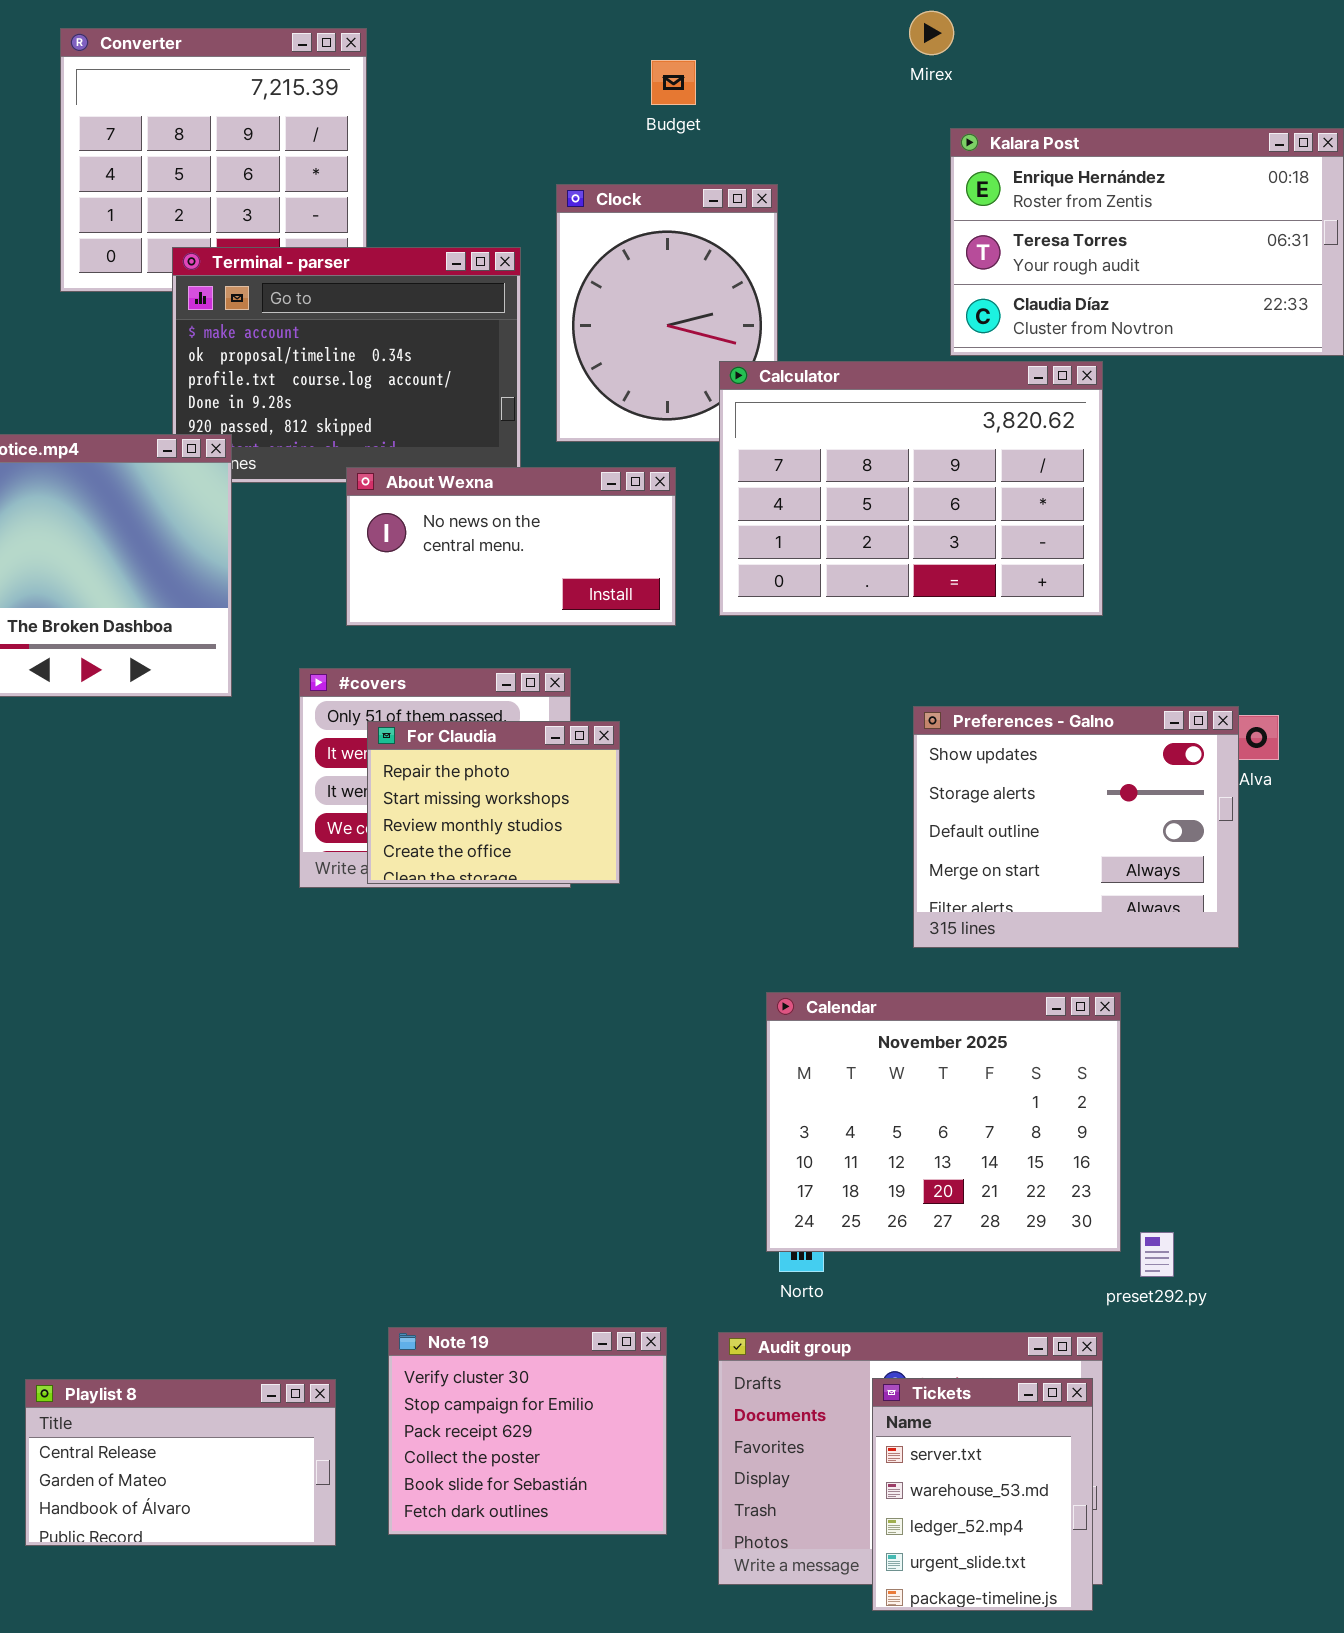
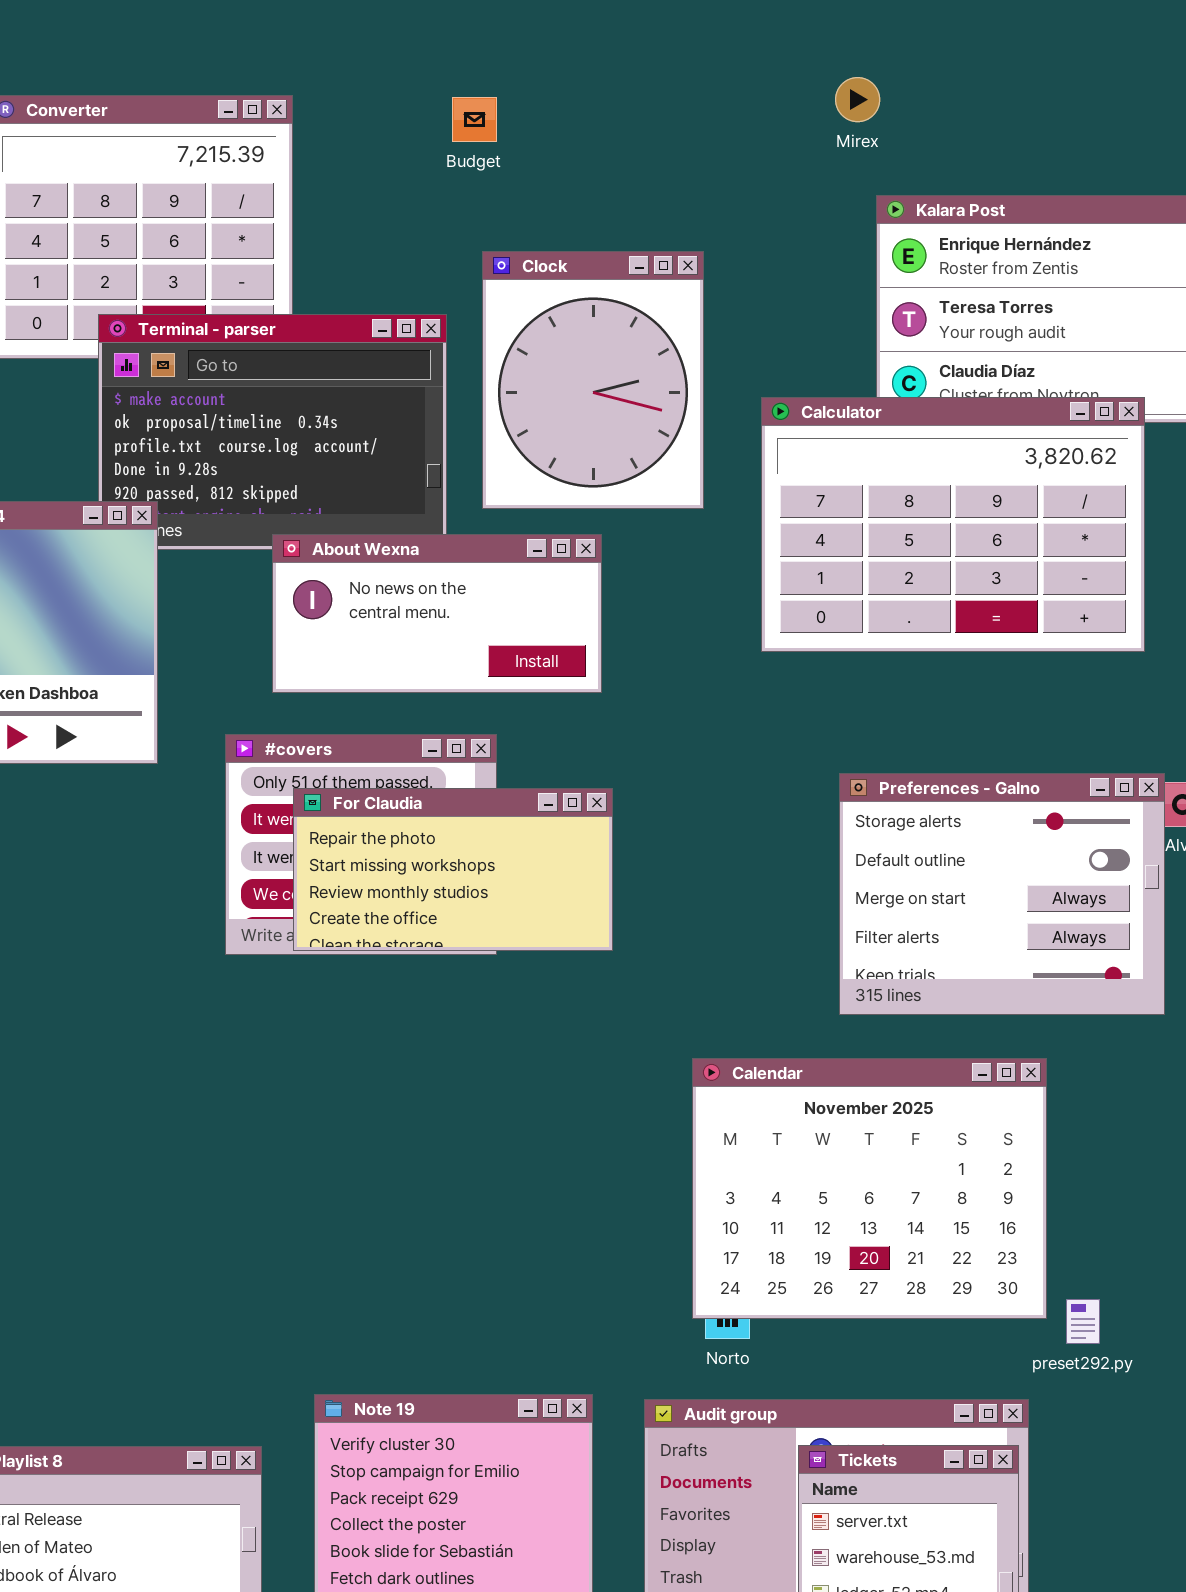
Budget: [651,60,696,105] -> [452,97,497,142], moved
Calculator: [719,361,1103,616] -> [761,397,1145,652], moved
Preferences - Galno: [913,706,1239,948] -> [839,773,1165,1015], scrolled down 1 row
For Claudia: [367,721,620,884] -> [293,788,613,951], resized

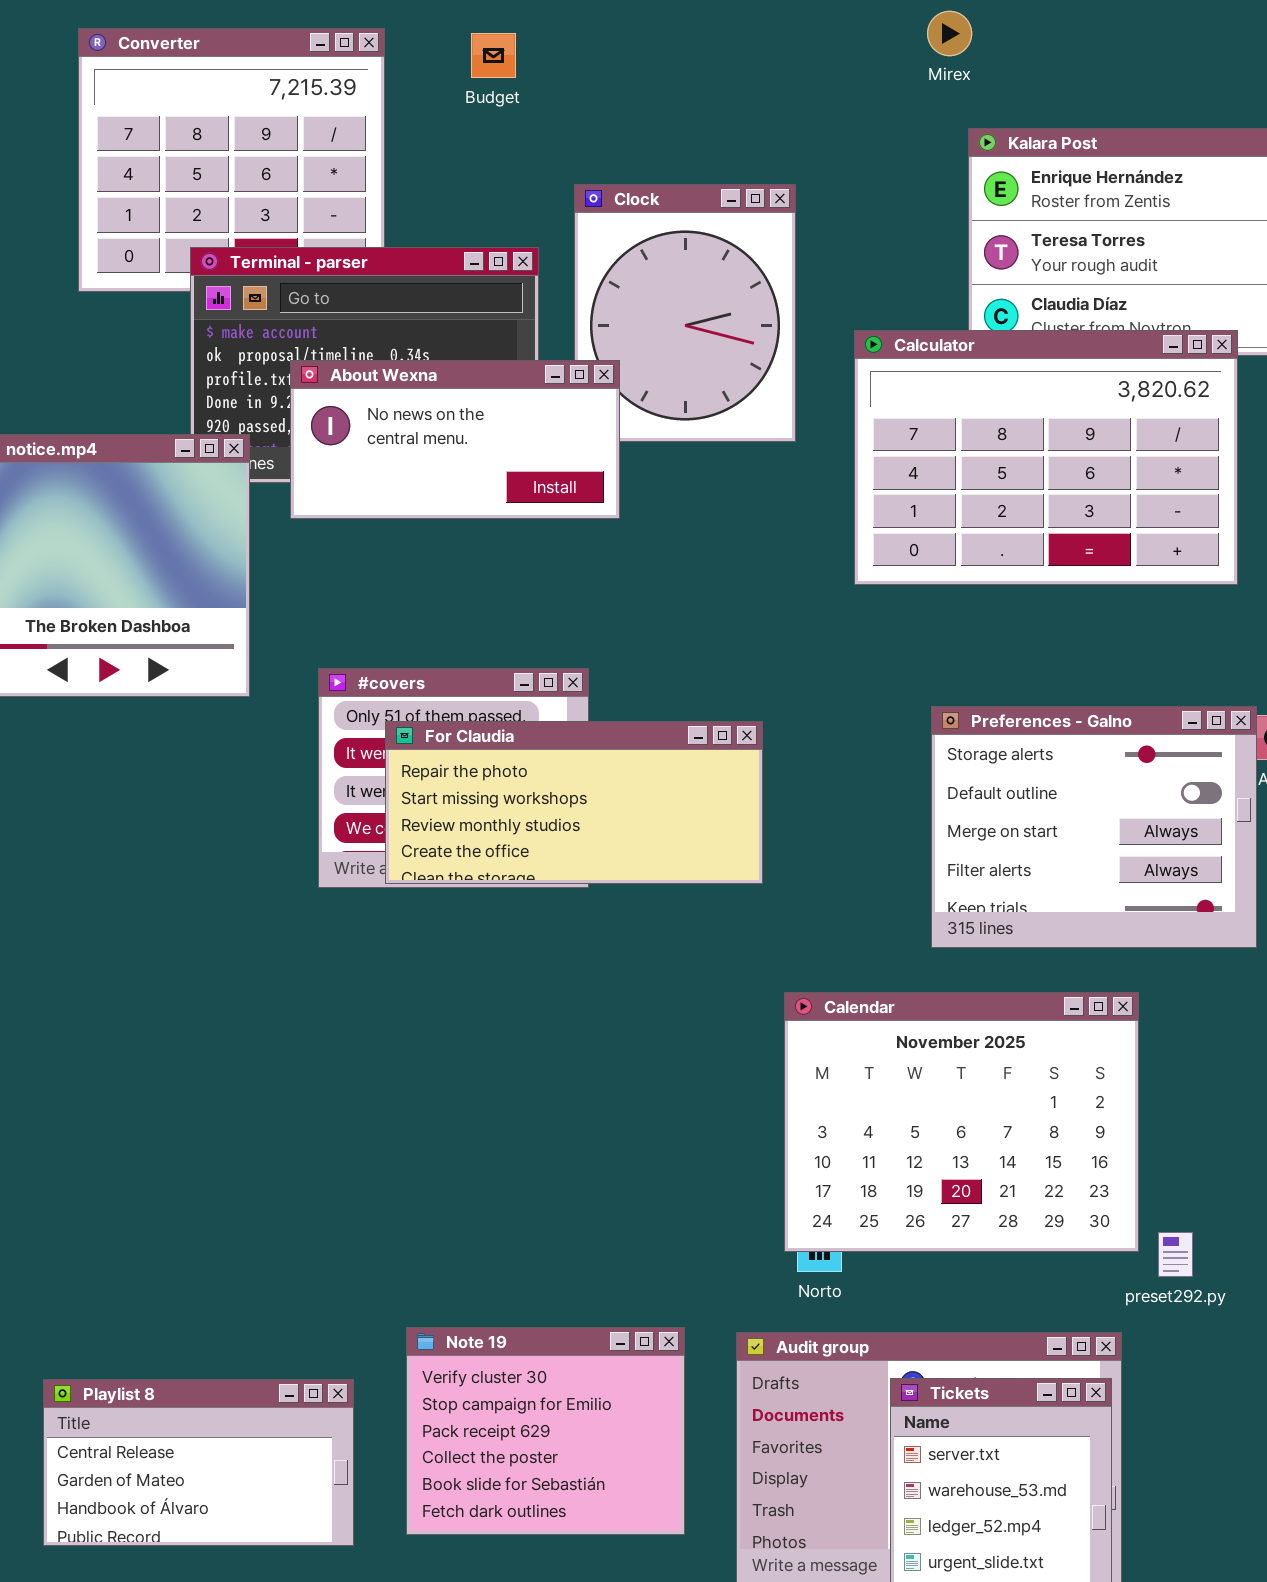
Budget: [452,97,497,142] -> [471,33,516,78], moved
About Wexna: [272,534,602,693] -> [290,360,620,519], moved
For Claudia: [293,788,613,951] -> [385,721,763,884], resized

